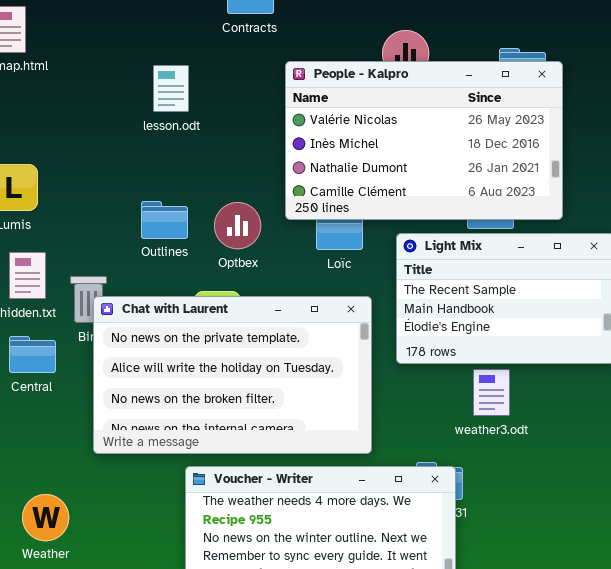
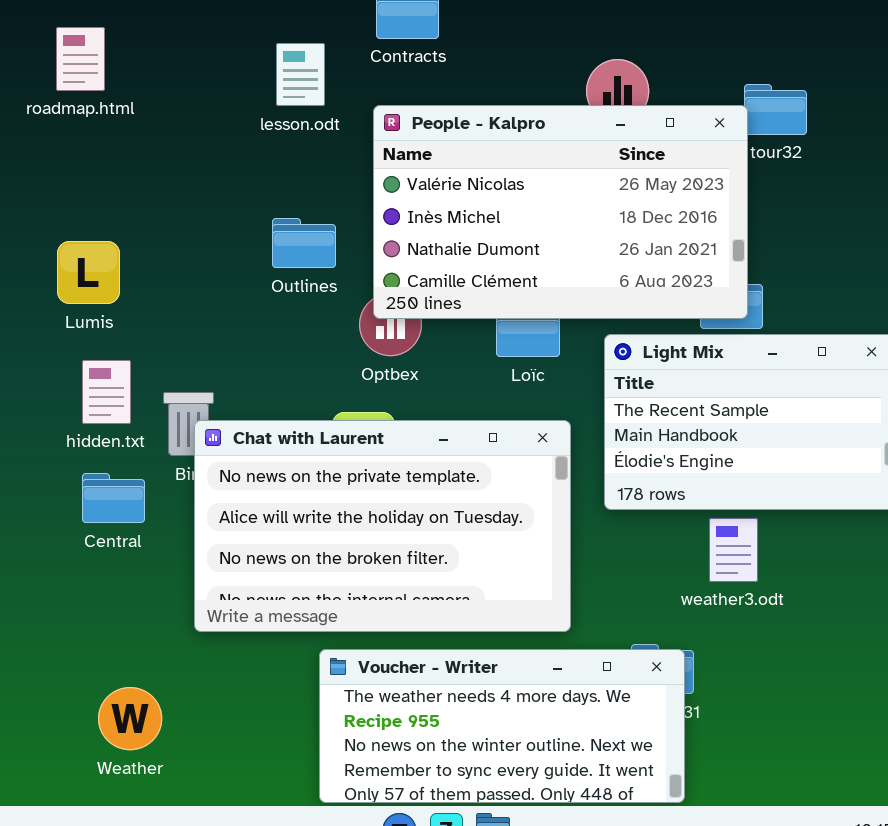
People - Kalpro: [285,61,563,220] -> [373,105,748,319], moved
lesson.odt: [153,65,189,112] -> [276,43,325,106], moved
Outlines: [141,201,188,239] -> [272,218,336,268], moved

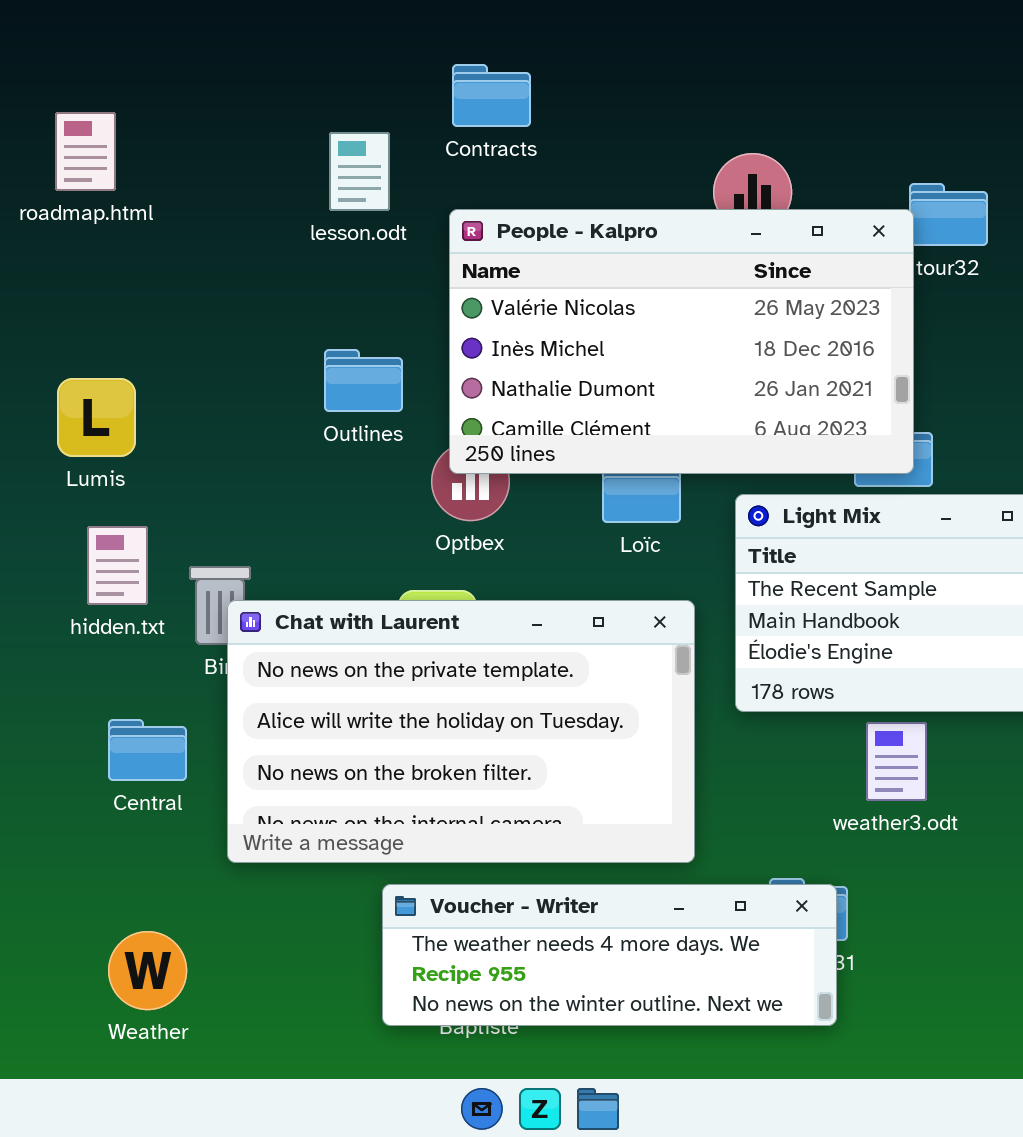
Central: [82,473,145,523] -> [108,719,187,781], moved
Voucher - Writer: [319,649,685,803] -> [382,884,837,1026], resized

